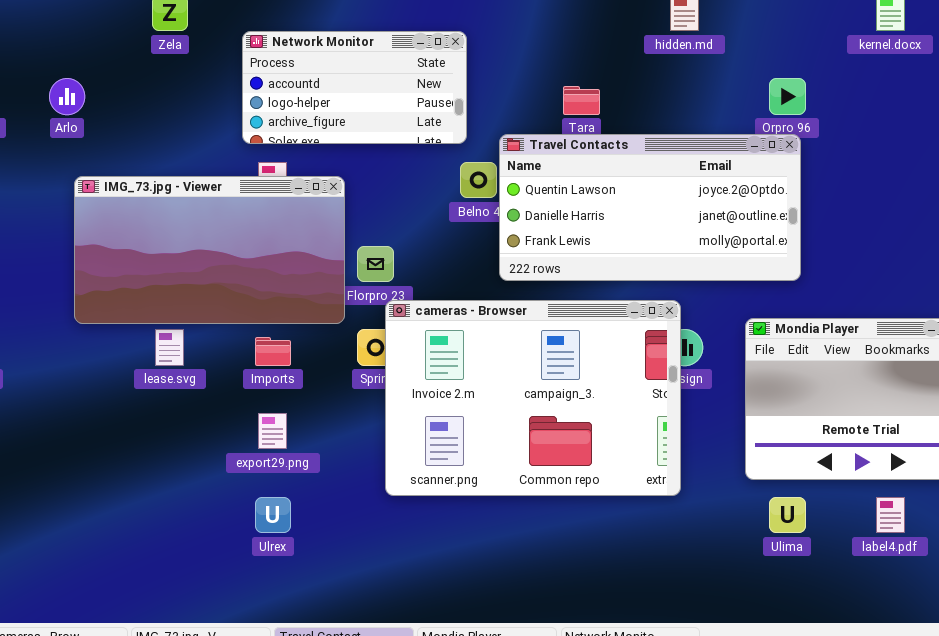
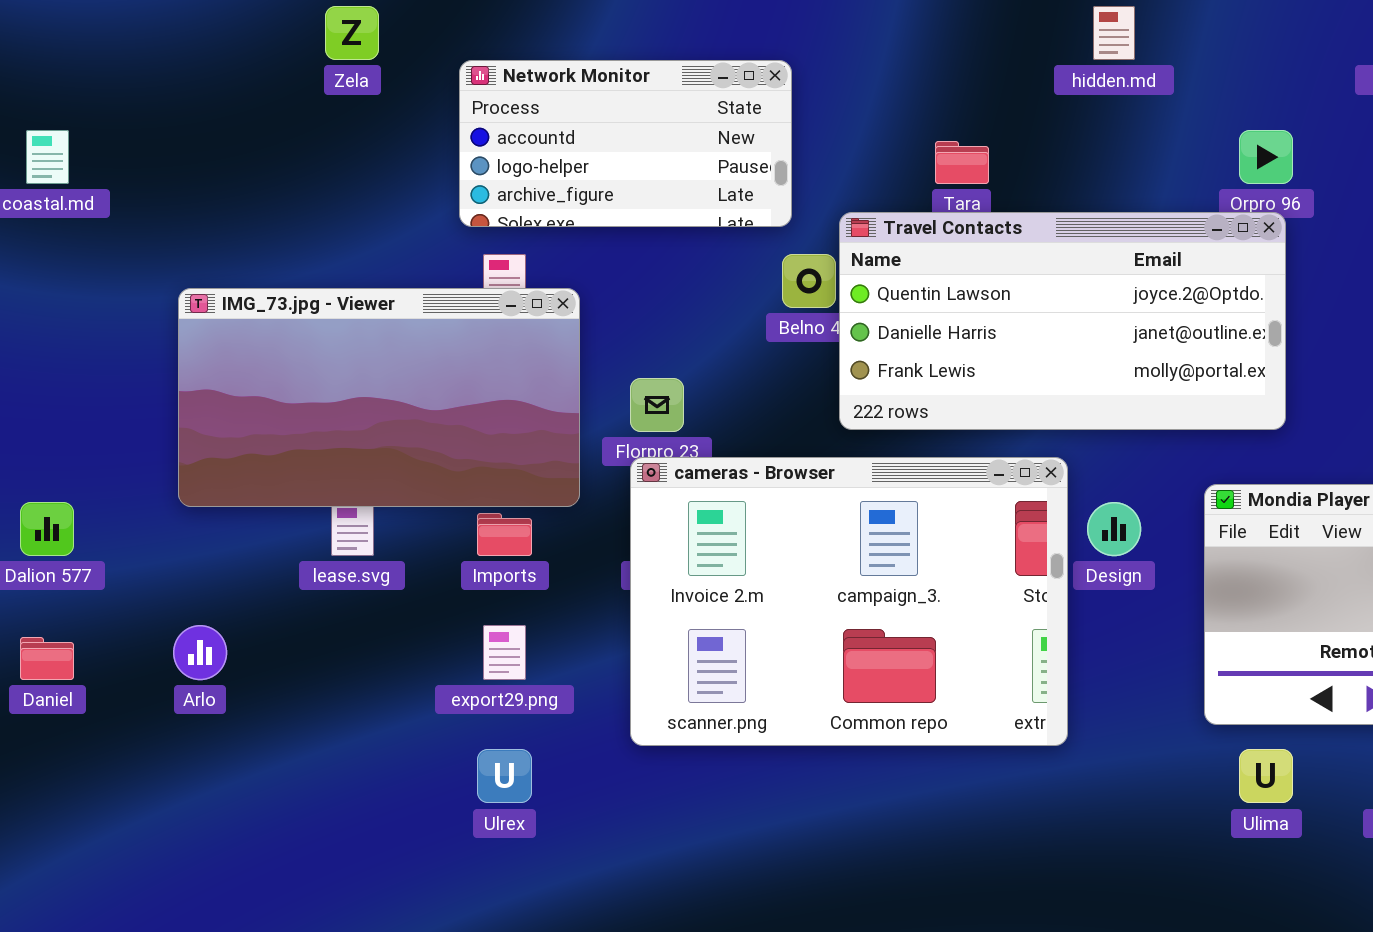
Arlo: [49,78,85,115] -> [173,625,227,680], moved
IMG_73.jpg - Viewer: [74,176,345,324] -> [178,288,580,507], moved
cameras - Browser: [385,300,681,496] -> [630,457,1068,746], moved

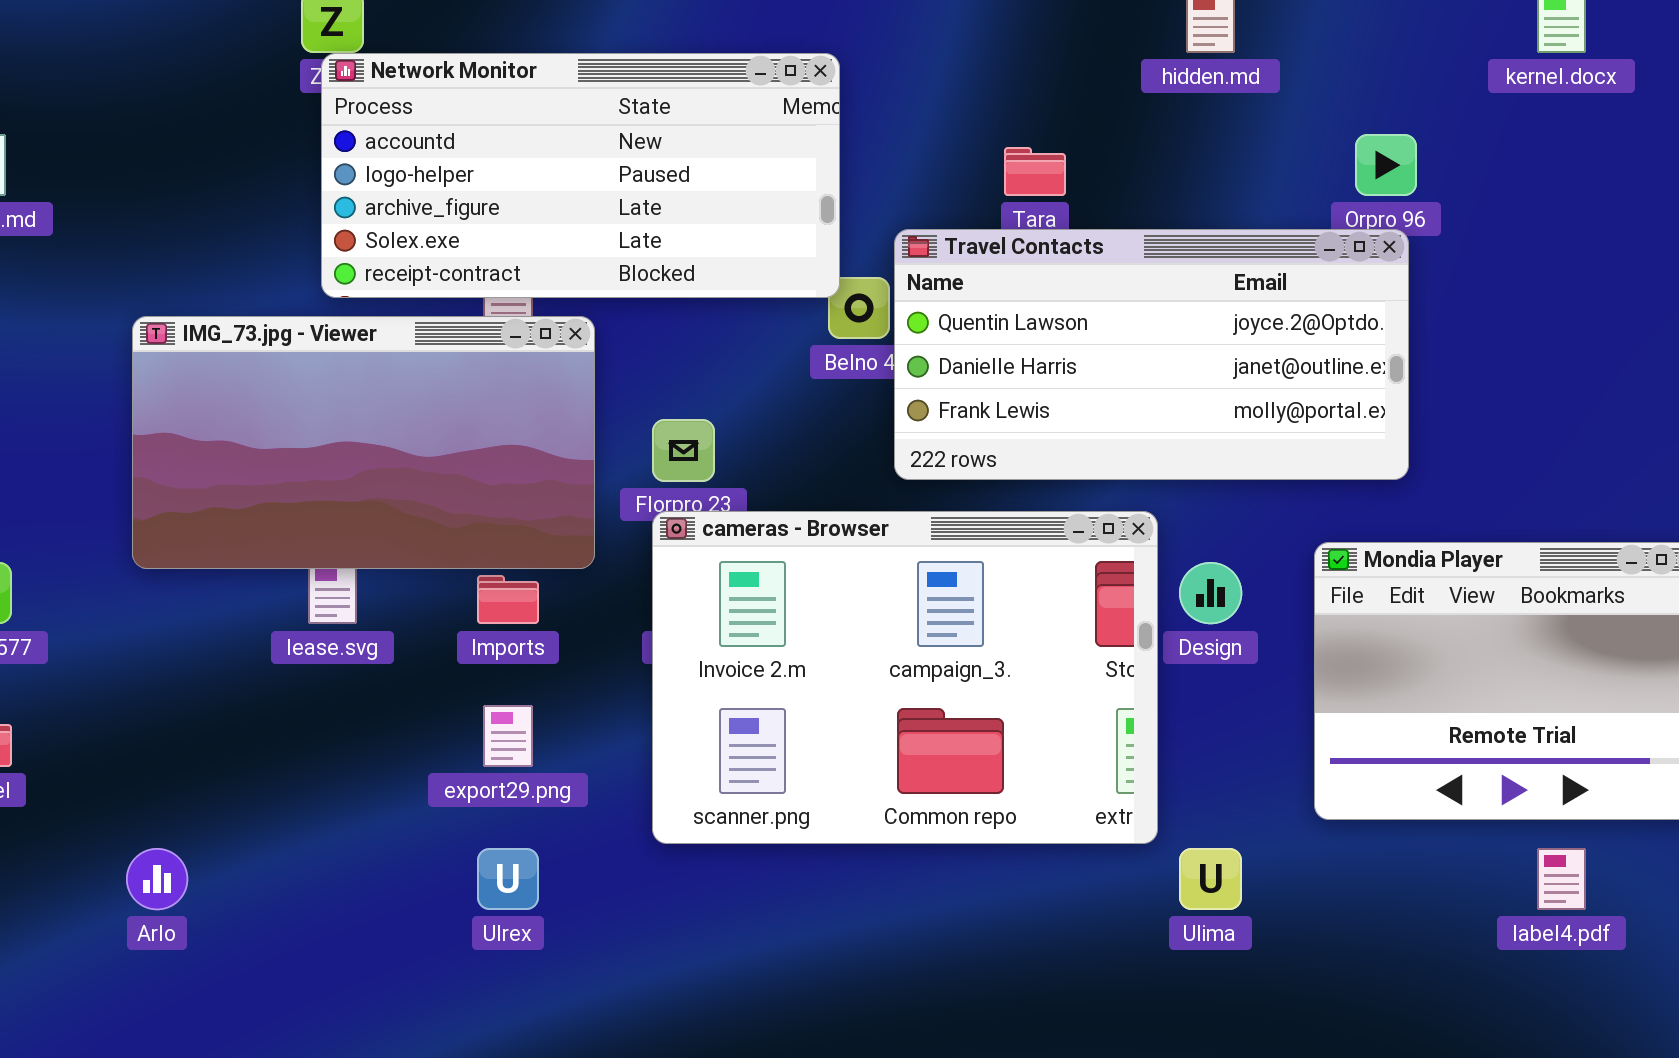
Network Monitor: [459,60,792,227] -> [321,53,840,298], resized
Arlo: [173,625,227,680] -> [126,848,188,910], moved
Ulima: [1239,749,1293,803] -> [1179,848,1242,910], moved

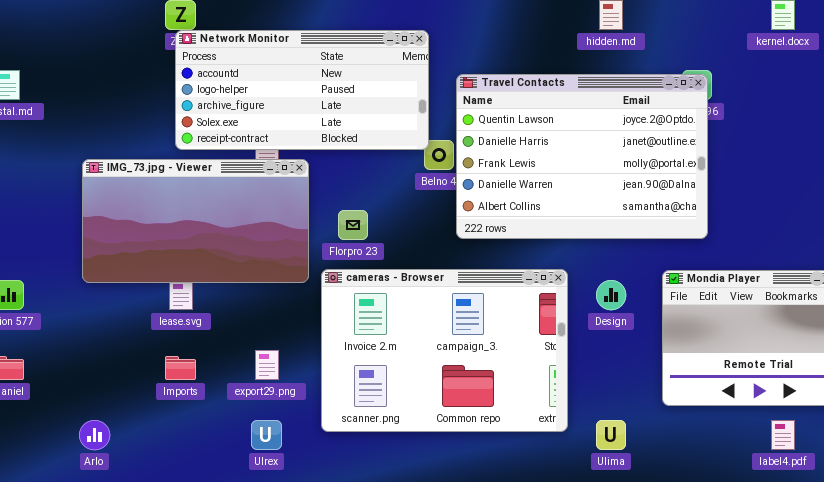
Travel Contacts: [894,229,1409,480] -> [456,74,708,239], resized
cameras - Browser: [652,511,1158,844] -> [321,269,568,432], moved
Imports: [477,575,539,624] -> [165,356,196,380], moved

